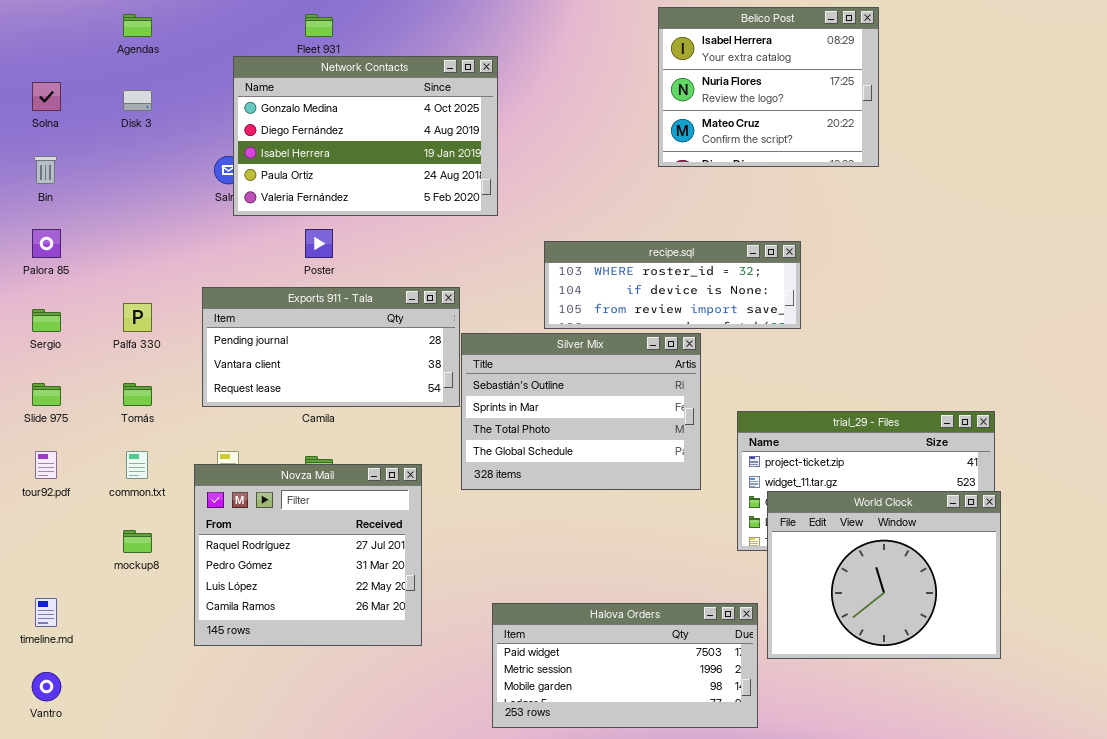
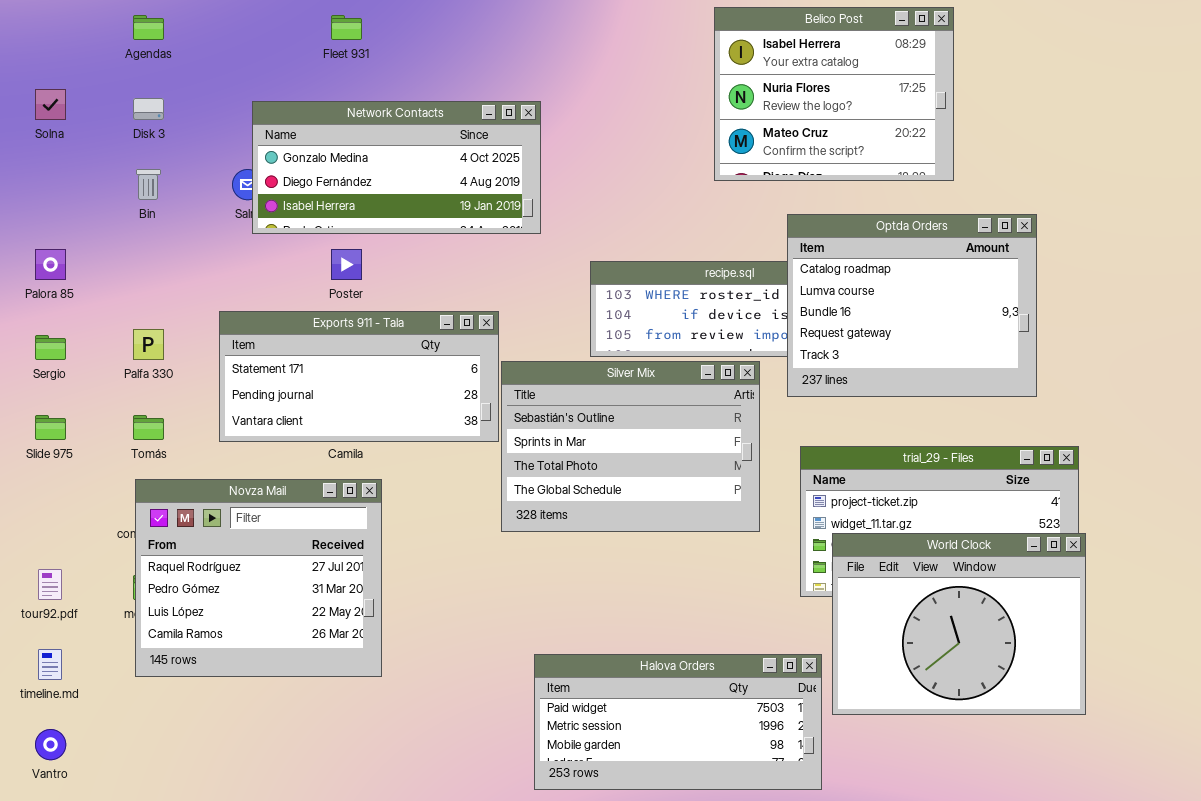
Network Contacts: [233,56,498,216] -> [252,101,541,234], resized
Bin: [34,156,57,184] -> [136,169,161,200], moved
Optda Orders: none -> [787,214,1037,397], opened
Exports 911 - Tala: [202,287,460,407] -> [219,311,499,442], scrolled up 1 row
tour92.pdf: [35,451,57,479] -> [38,569,62,600], moved
Novza Mail: [194,464,422,646] -> [135,479,382,677], moved

